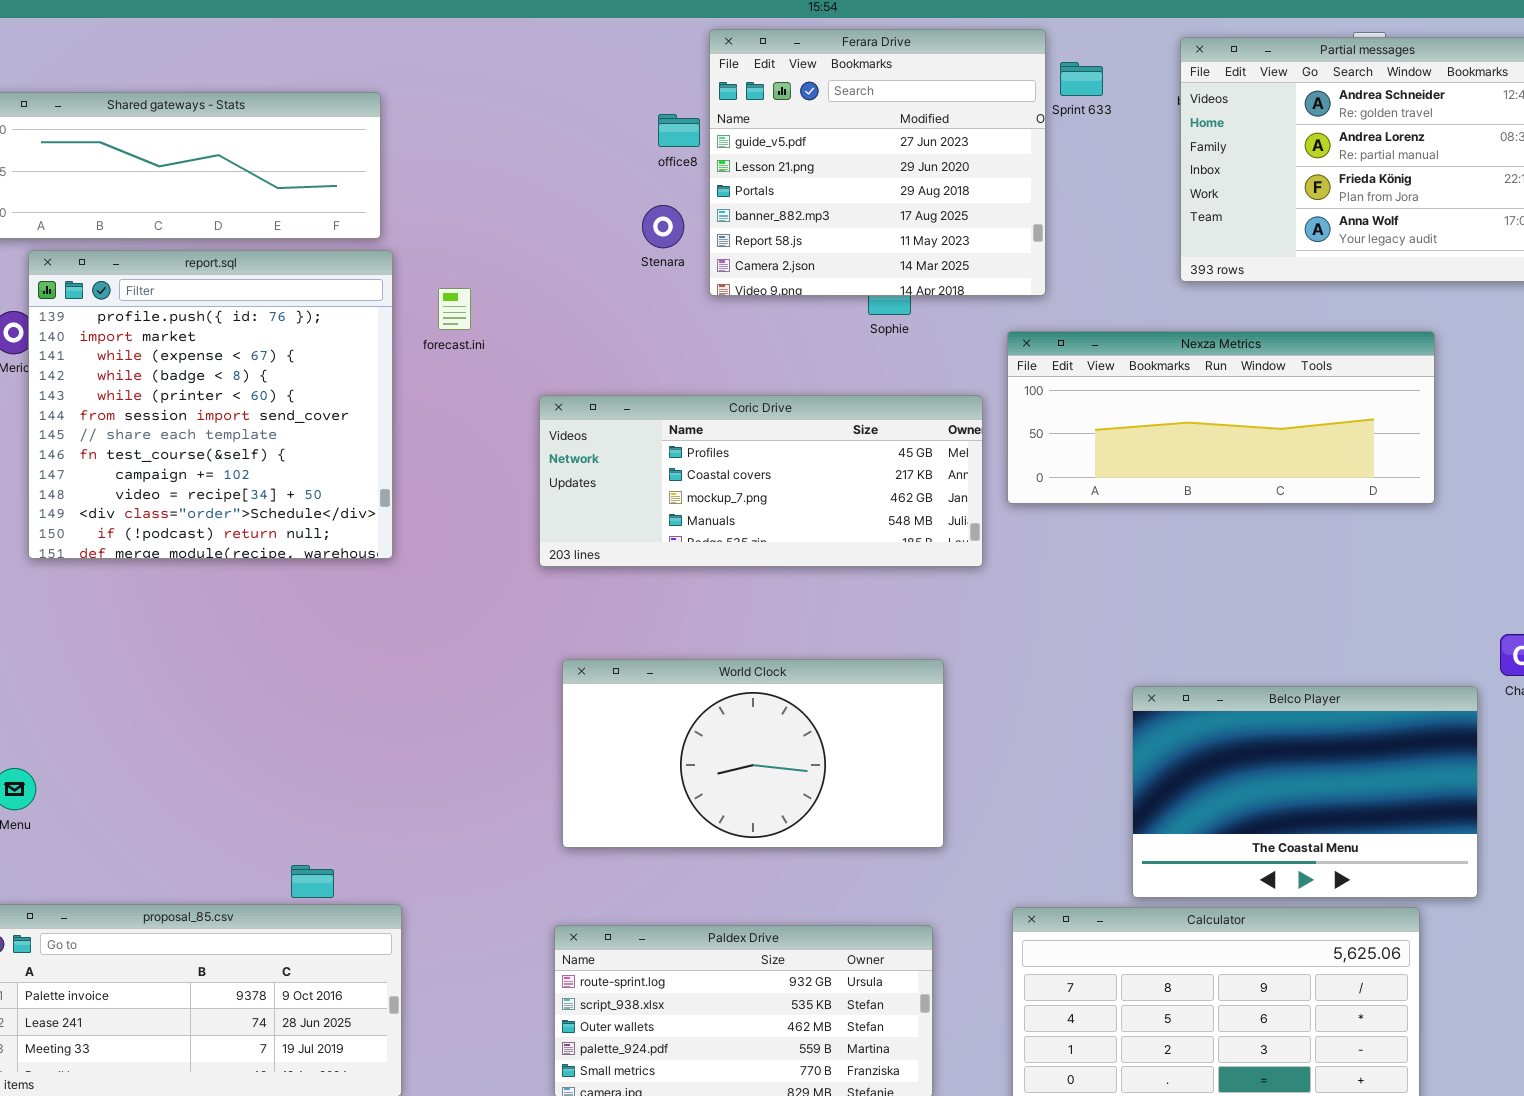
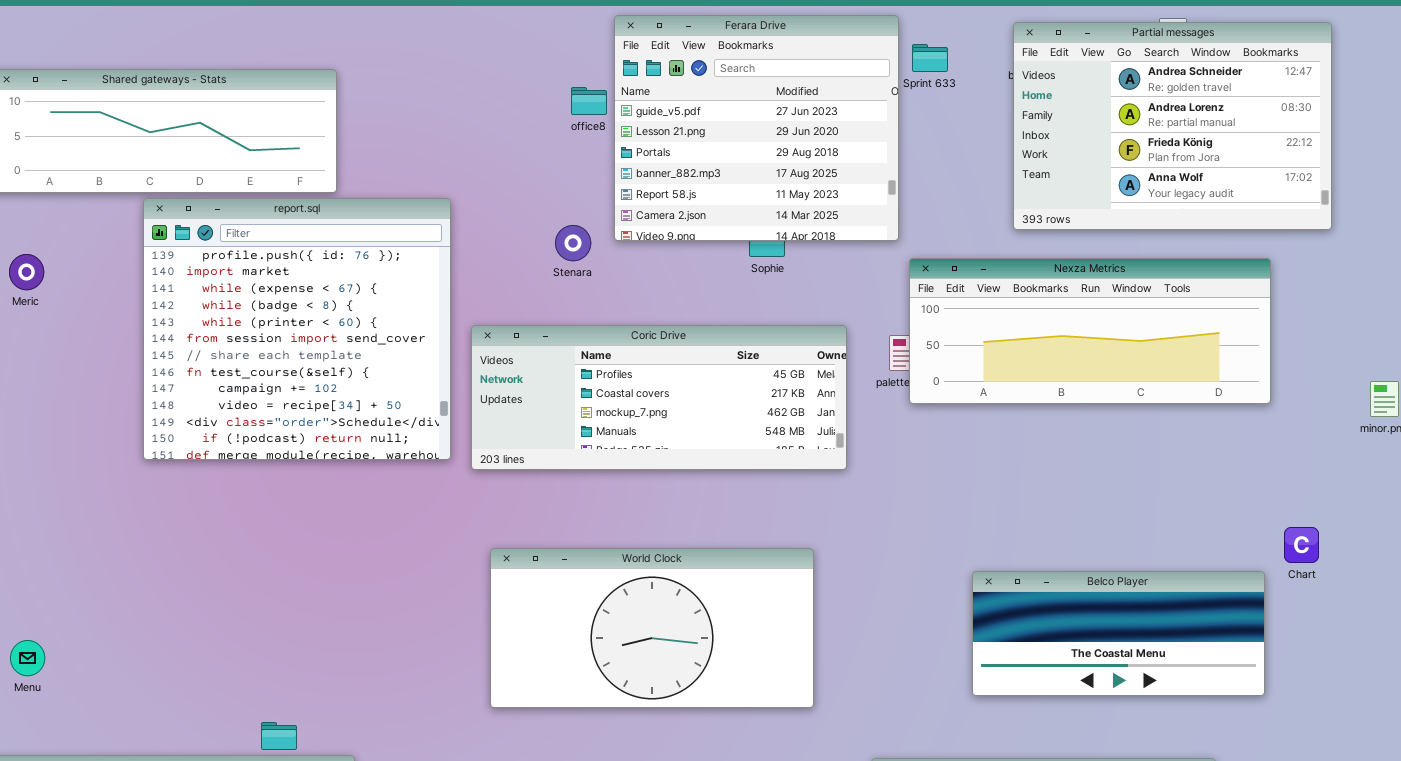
Stenara: [642,205,684,248] -> [555,225,591,261], moved
report.sql: [28,250,393,559] -> [143,198,451,460], moved
Nexza Metrics: [1007,331,1435,504] -> [909,258,1271,404], moved
Belco Player: [1132,686,1478,898] -> [972,571,1265,696], resized

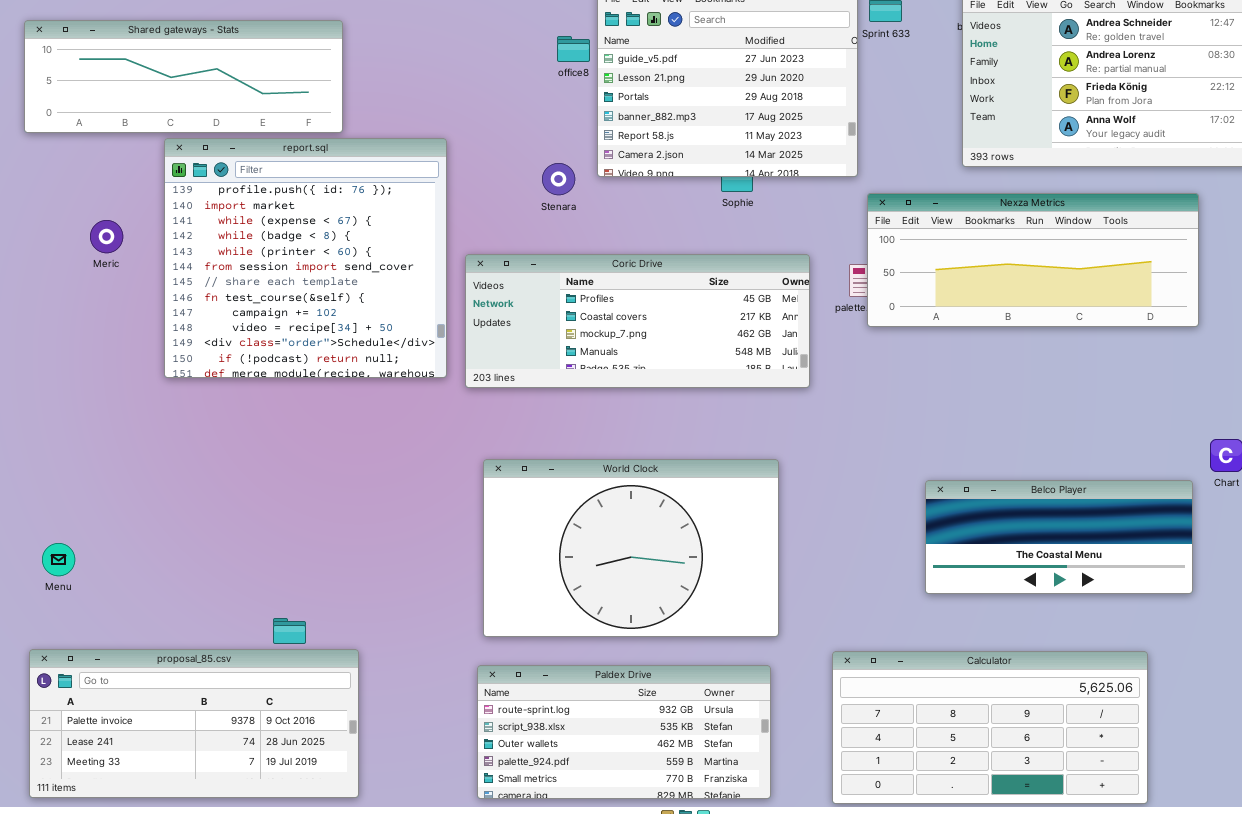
Meric: [9,254,44,290] -> [90,220,123,253], moved
World Clock: [490,548,814,708] -> [483,459,779,637], resized

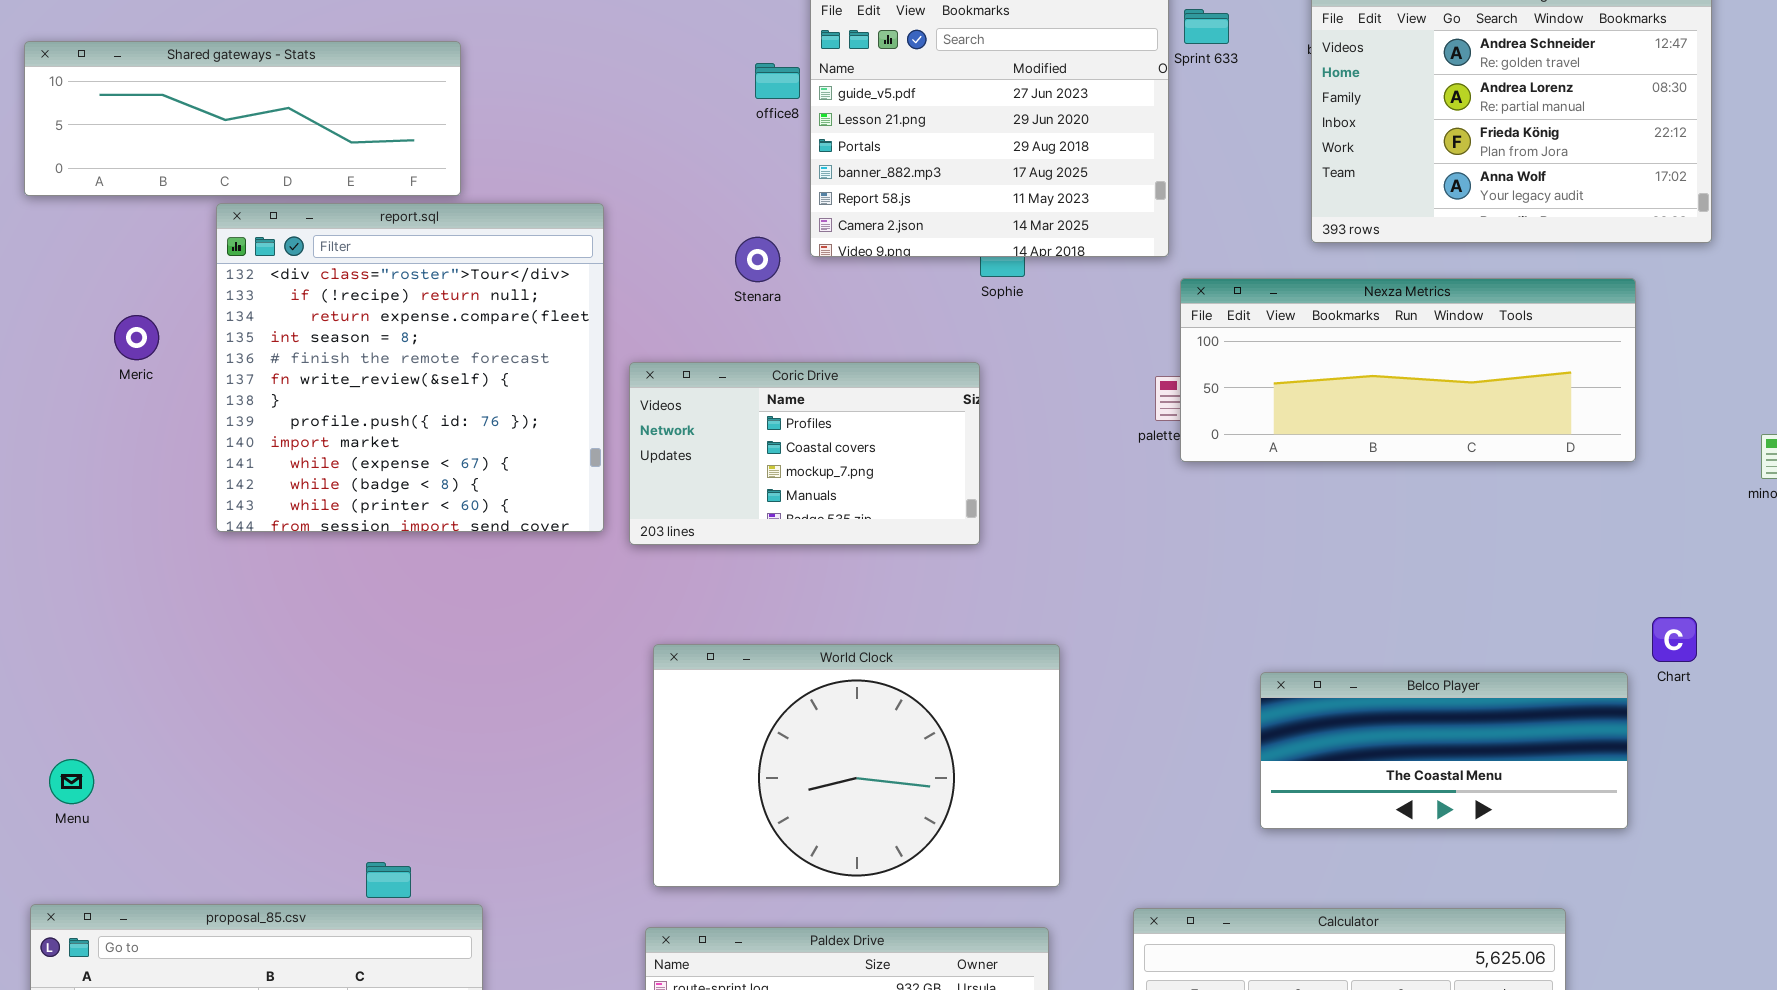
report.sql: [164,138,447,378] -> [216,203,604,532], scrolled up 7 rows
Coric Drive: [465,254,810,388] -> [629,362,980,545], resized

